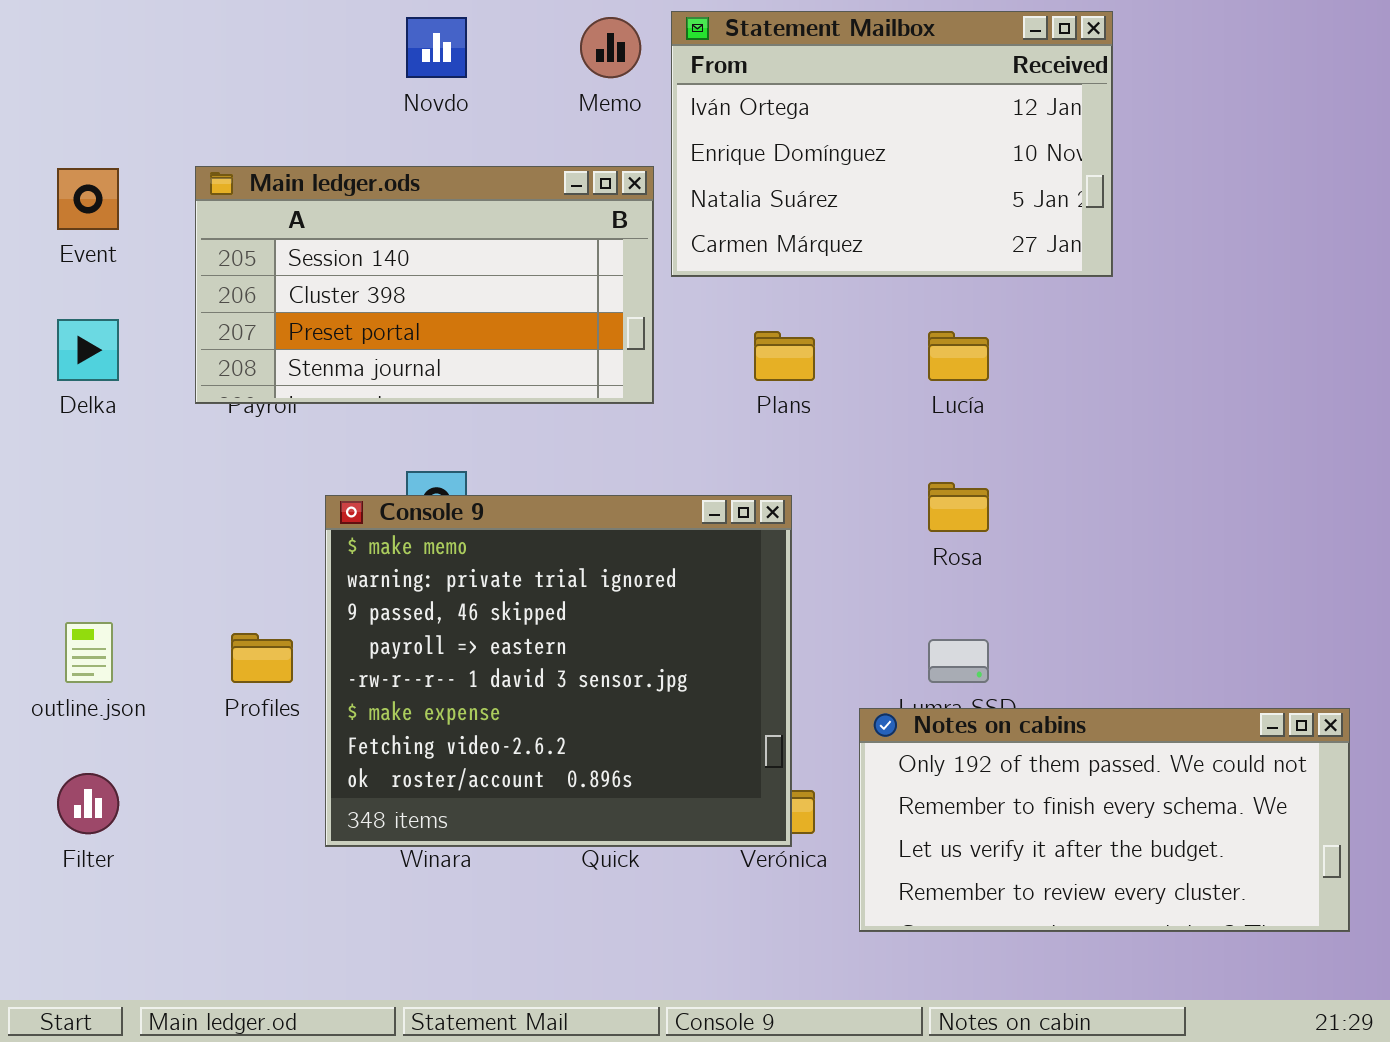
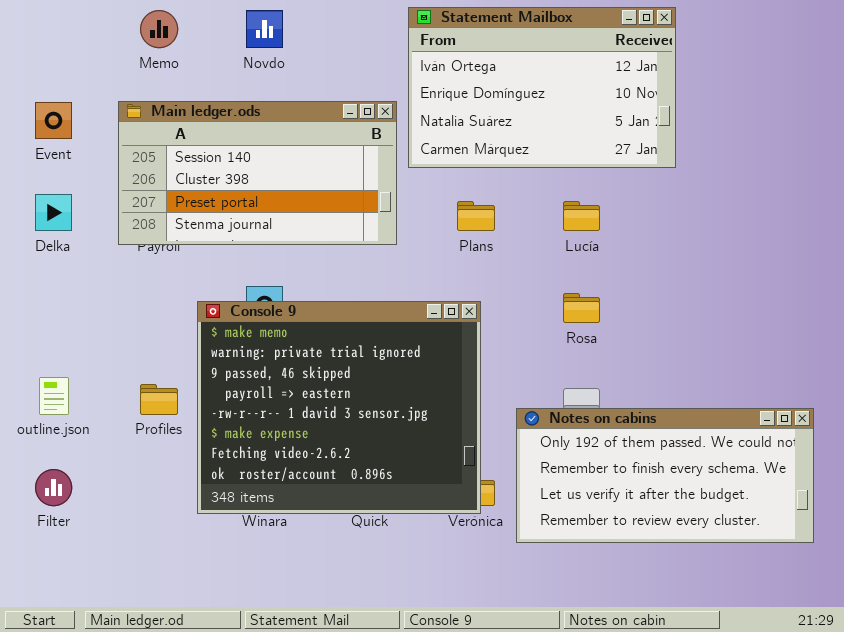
Memo: [580,17,641,78] -> [140,10,178,48], moved
Notes on cabins: [859,708,1350,932] -> [516,408,814,543], moved

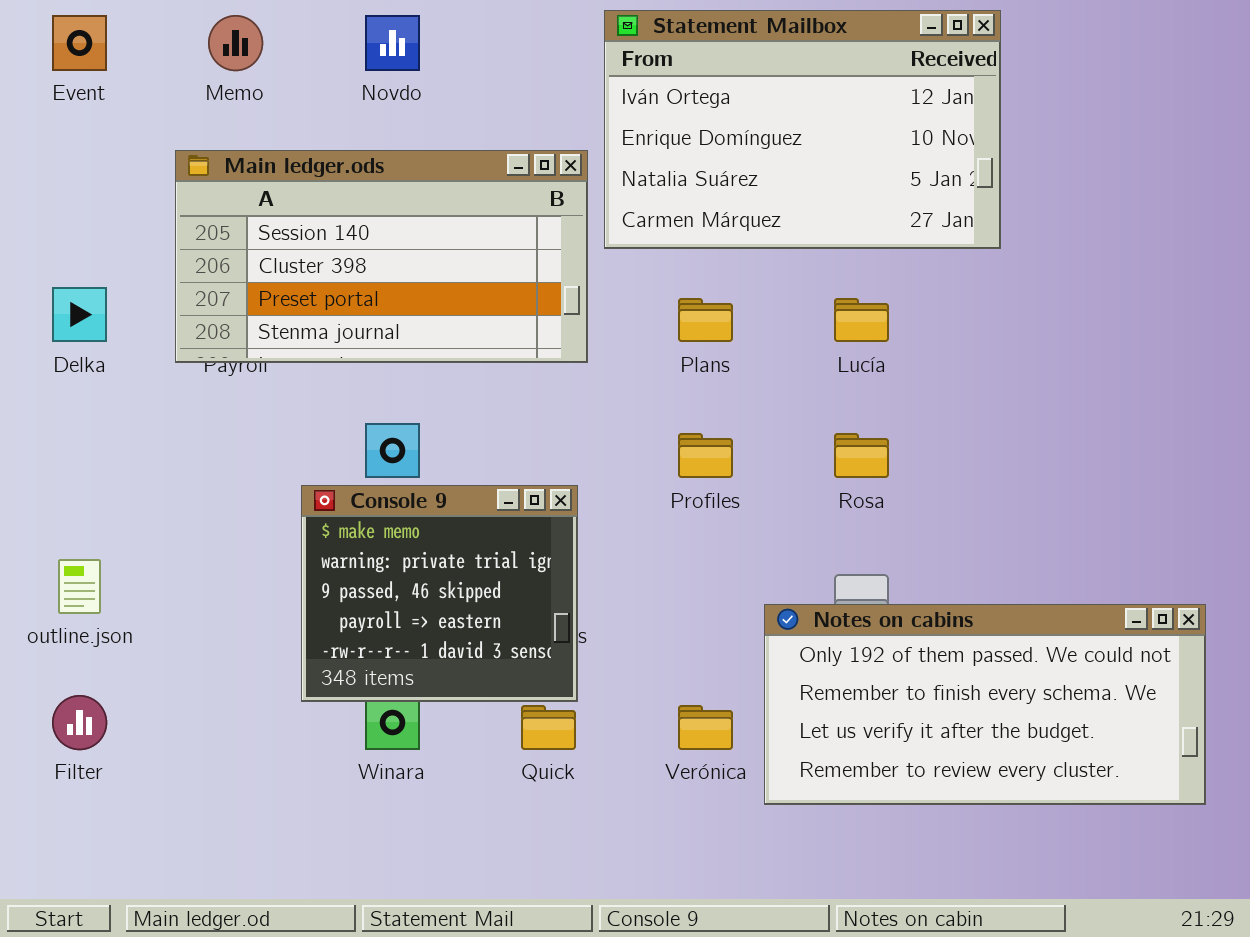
Event: [35,102,72,139] -> [52,15,107,71], moved
Console 9: [197,301,481,514] -> [301,485,578,702], moved, resized
Profiles: [140,384,178,415] -> [678,433,733,478], moved

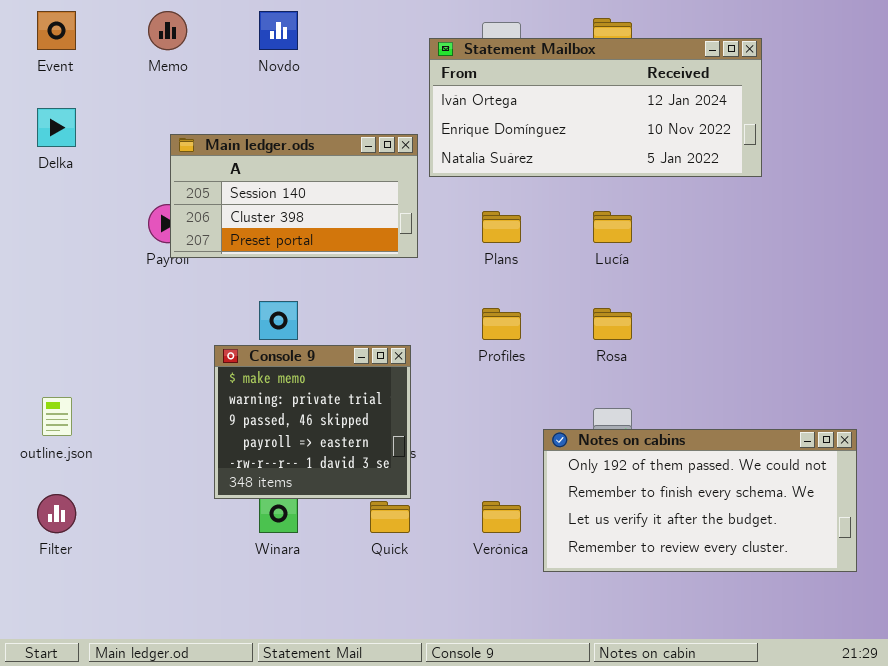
Statement Mailbox: [604,10,1001,249] -> [429,38,762,177], resized
Main ledger.ods: [175,150,588,363] -> [170,134,418,258], resized
Delka: [52,287,107,342] -> [37,108,76,147], moved

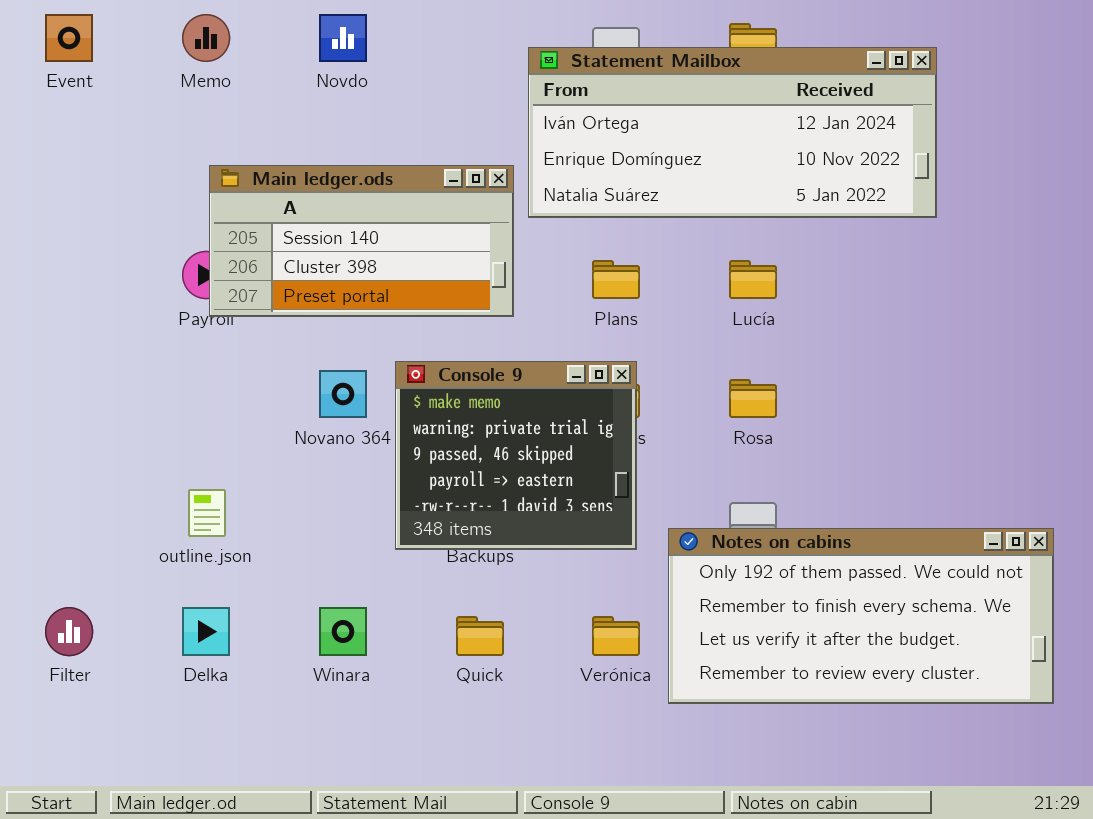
Delka: [37,108,76,147] -> [182,607,230,656], moved
Console 9: [214,345,411,499] -> [395,361,637,550], moved
outline.json: [42,397,72,436] -> [188,489,226,537], moved

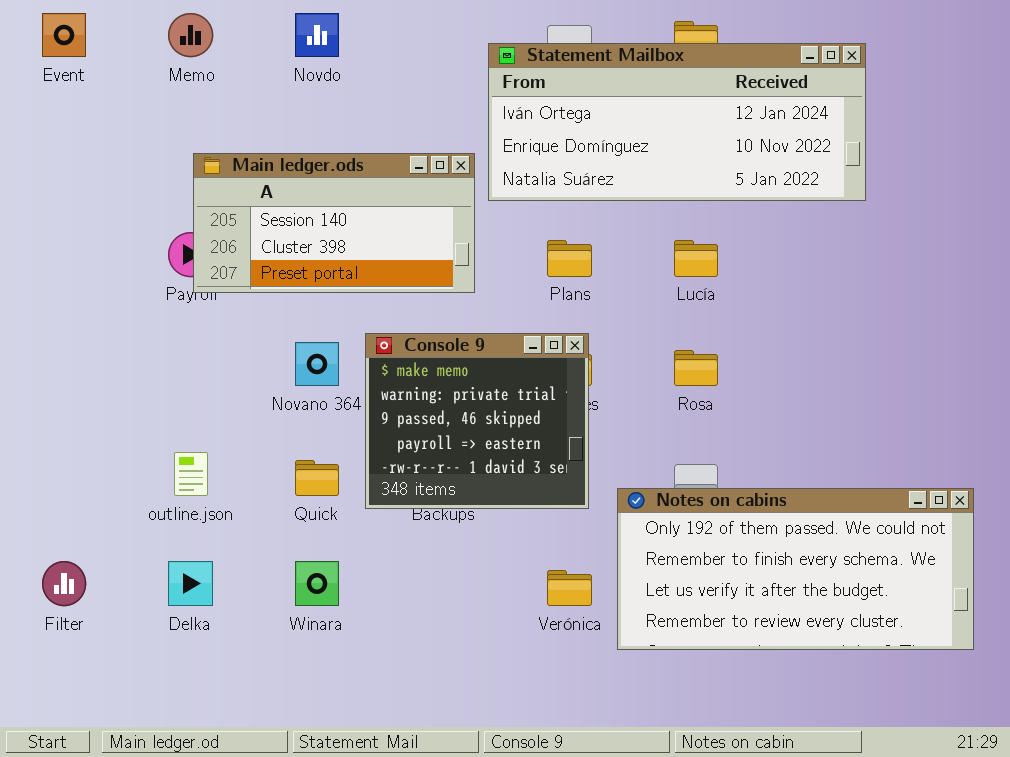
Quick: [456,616,504,656] -> [295,460,339,496], moved

